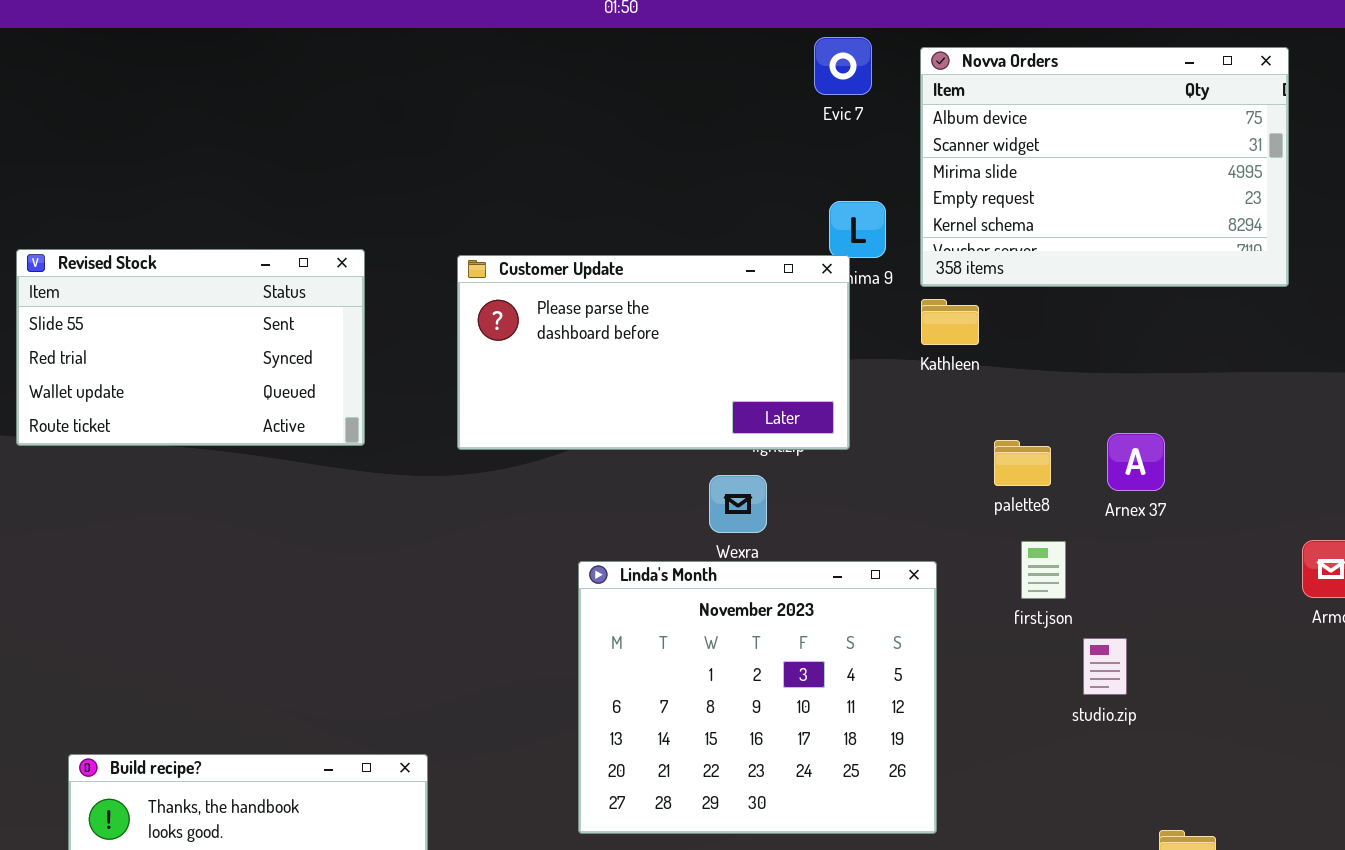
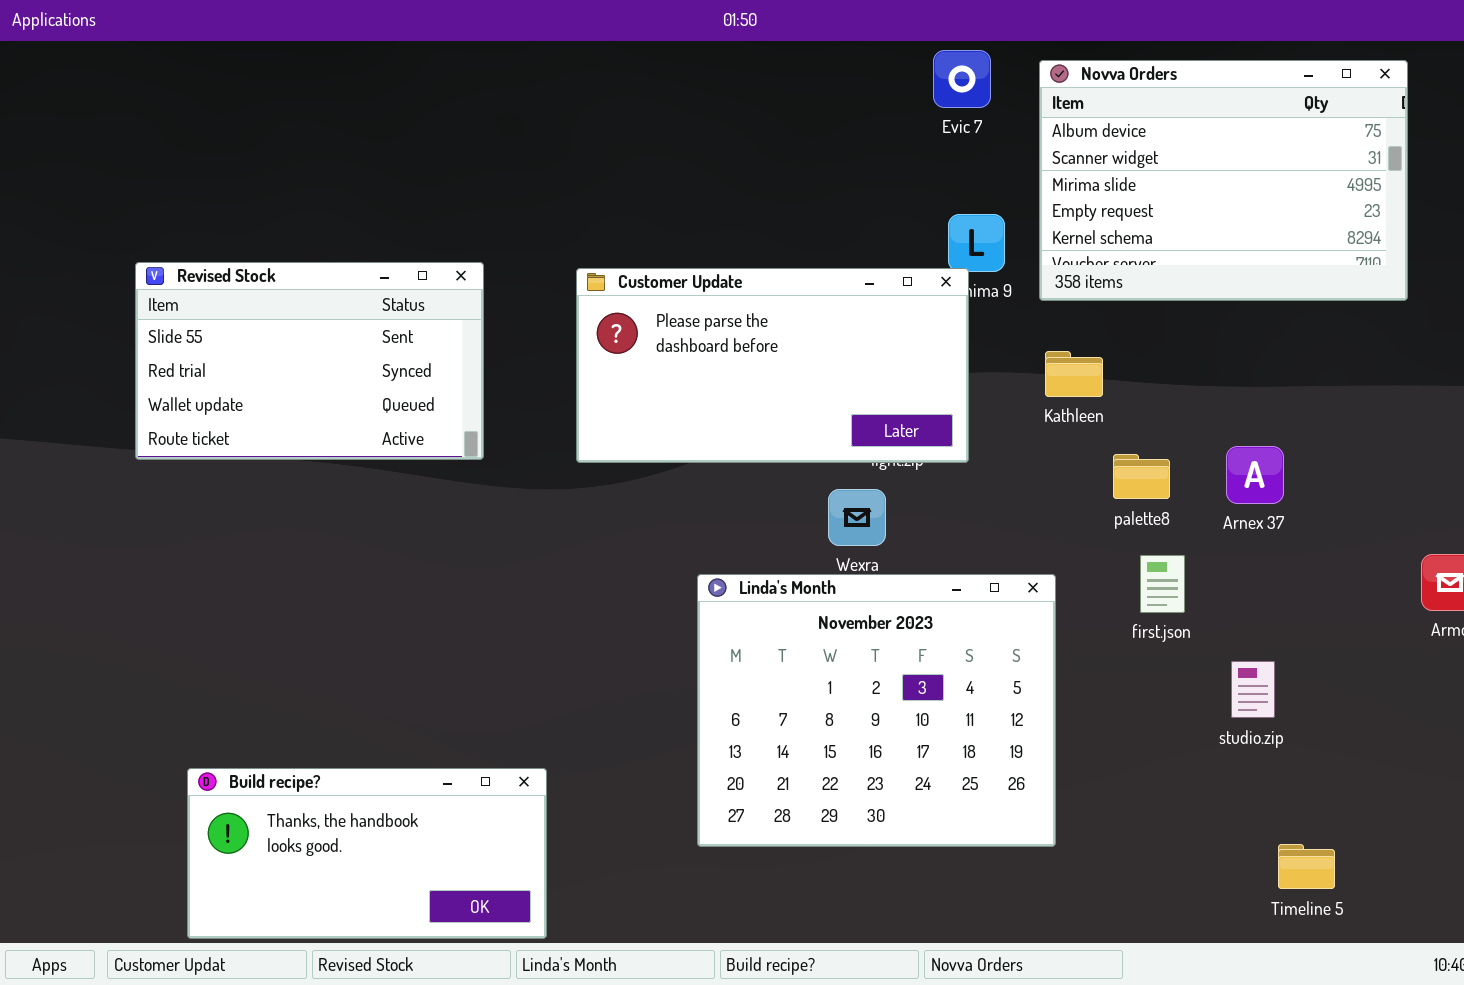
Kathleen: [921,299,979,345] -> [1045,351,1103,397], moved
studio.zip: [1083,638,1127,695] -> [1231,661,1275,718], moved

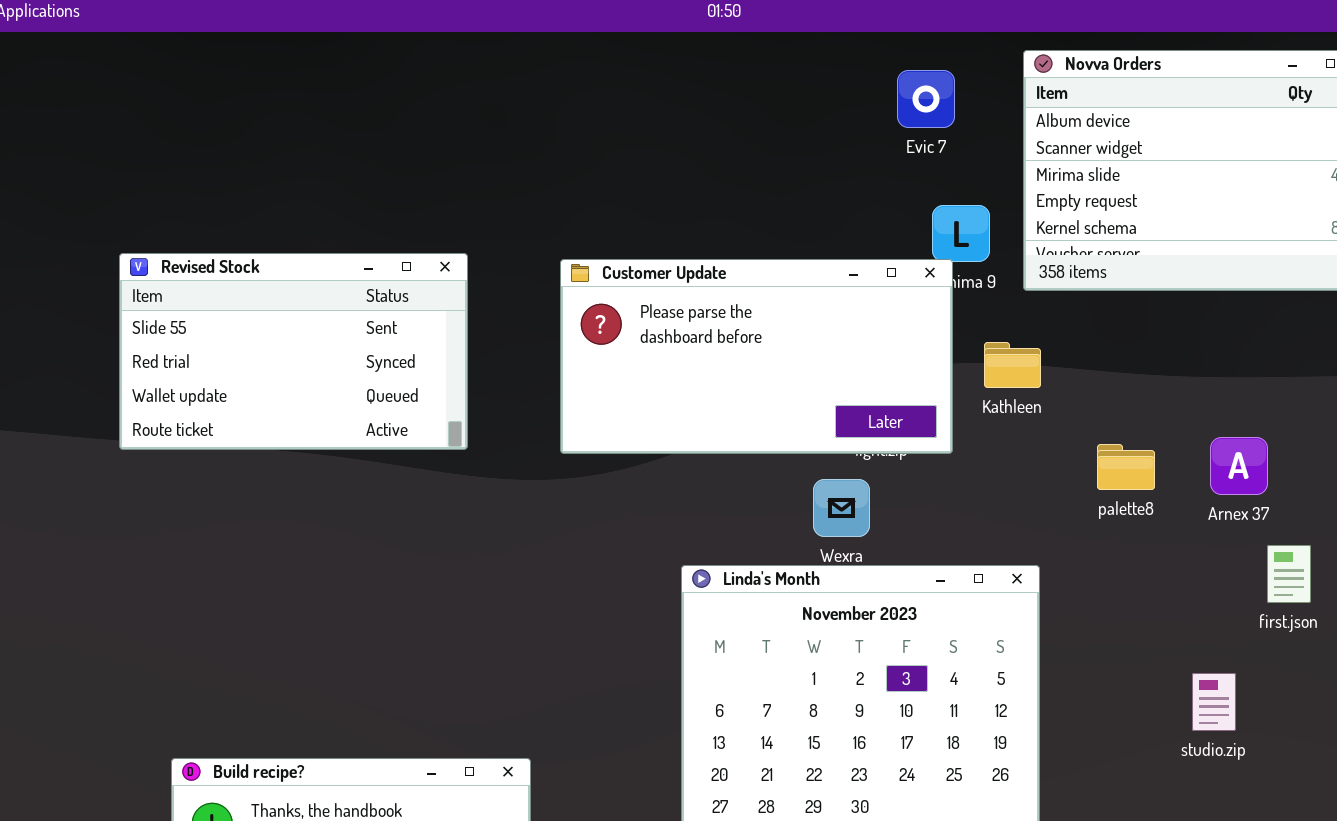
Evic 7: [933,50,991,108] -> [897,70,955,128], moved
Kathleen: [1045,351,1103,397] -> [984,342,1041,388], moved
first.json: [1140,555,1185,613] -> [1267,545,1311,603], moved
studio.zip: [1231,661,1275,718] -> [1192,673,1236,731], moved

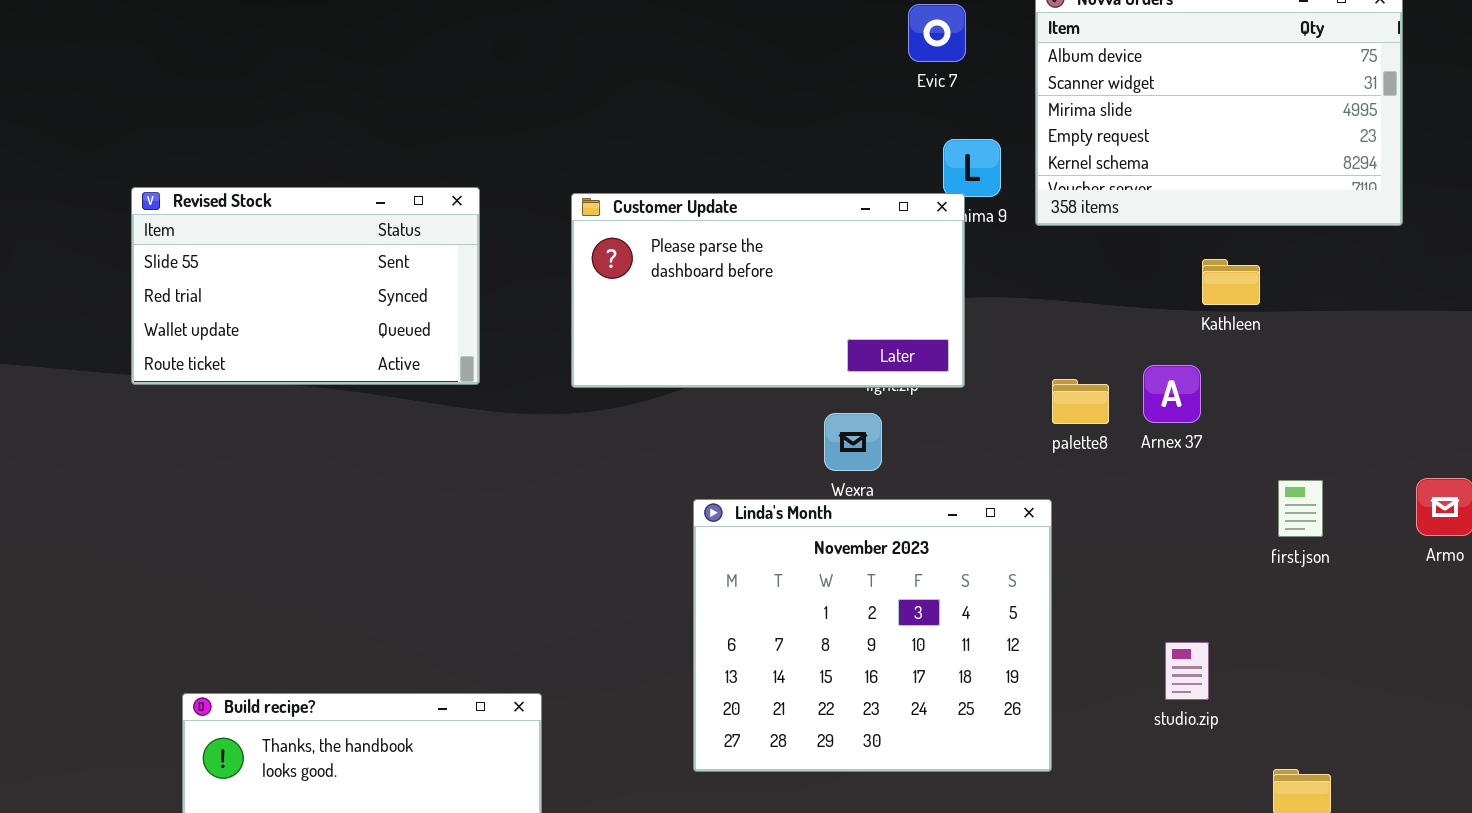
Kathleen: [984,342,1041,388] -> [1202,259,1260,305], moved
Arnex 37: [1210,437,1268,495] -> [1143,365,1201,423], moved
palette8: [1097,444,1155,490] -> [1052,379,1109,424], moved
studio.zip: [1192,673,1236,731] -> [1165,642,1209,700], moved

